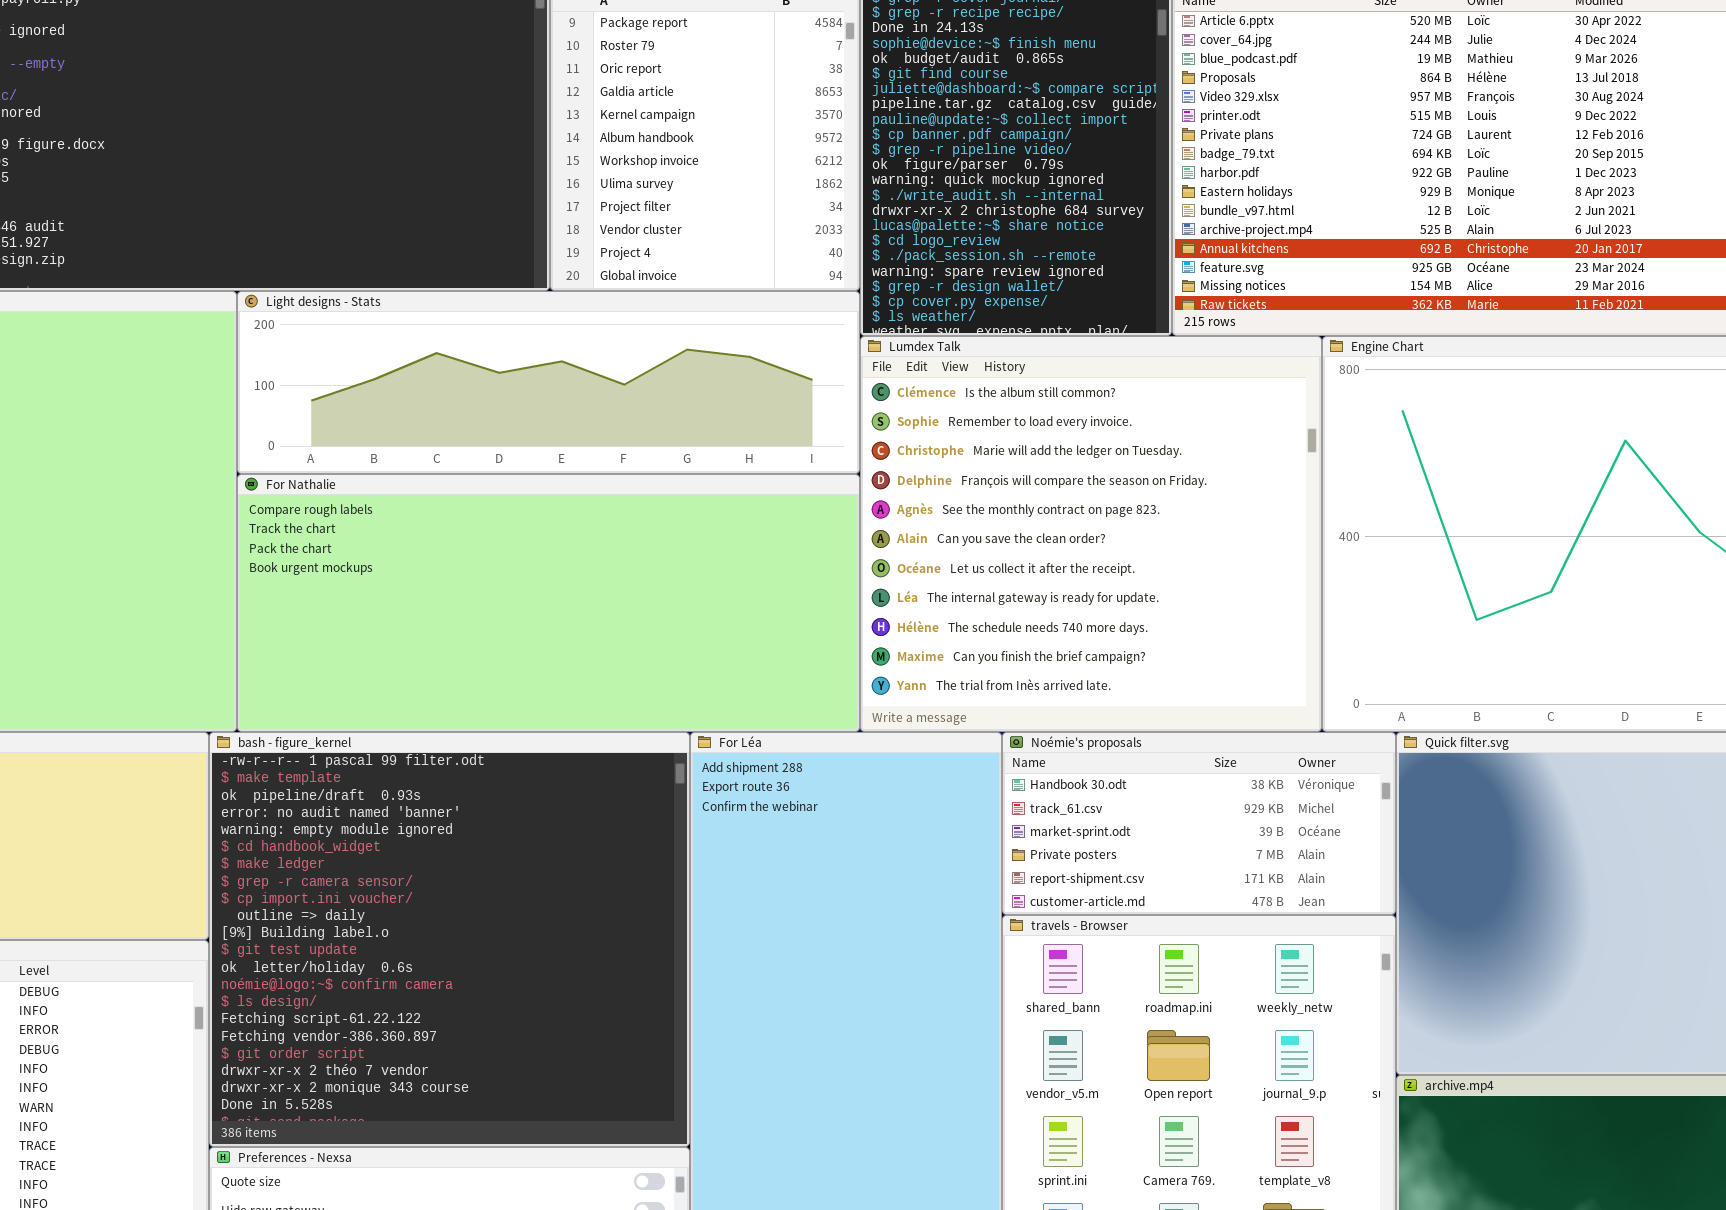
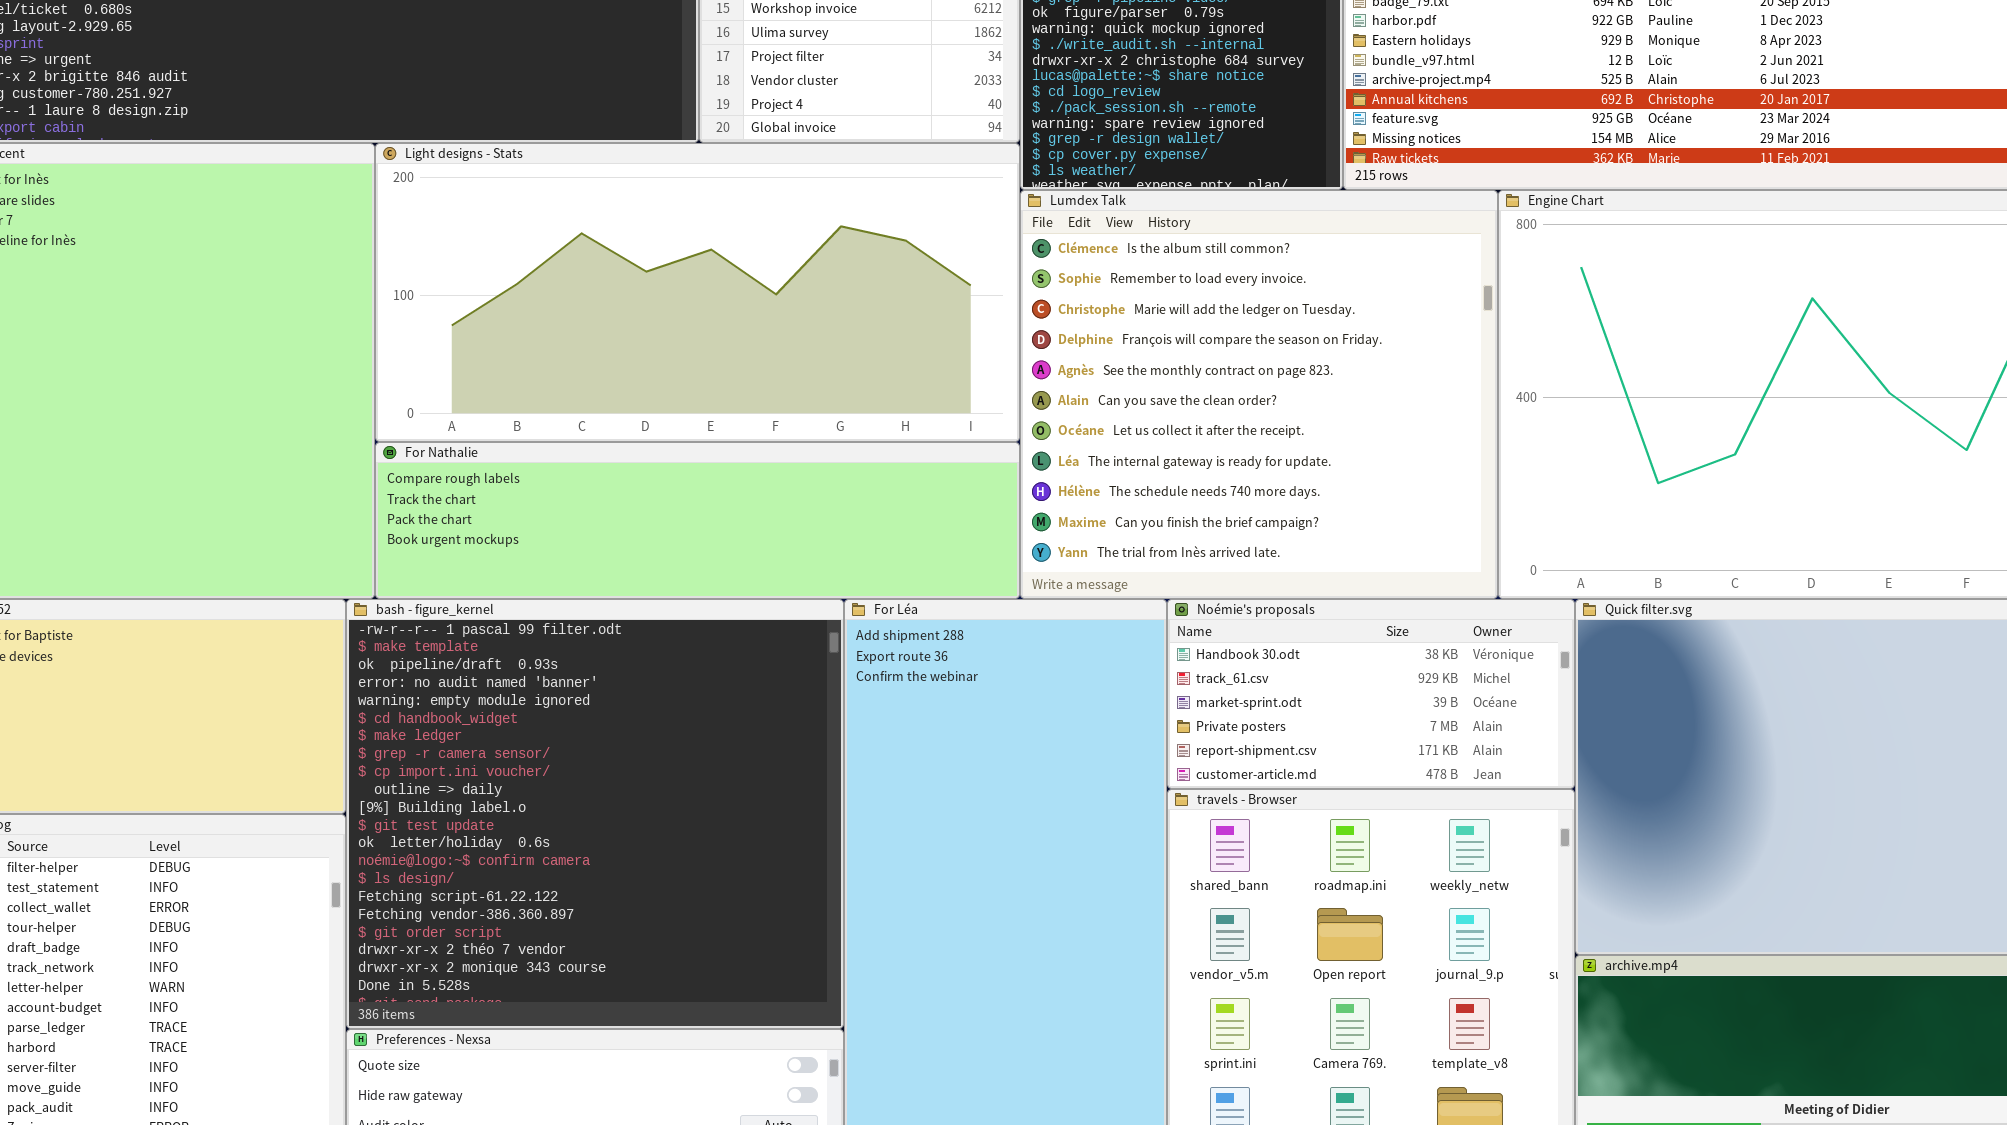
Light designs - Stats: [237,291,860,474] -> [375,143,1020,442], resized
For Nathalie: [237,474,860,732] -> [375,442,1020,599], resized

